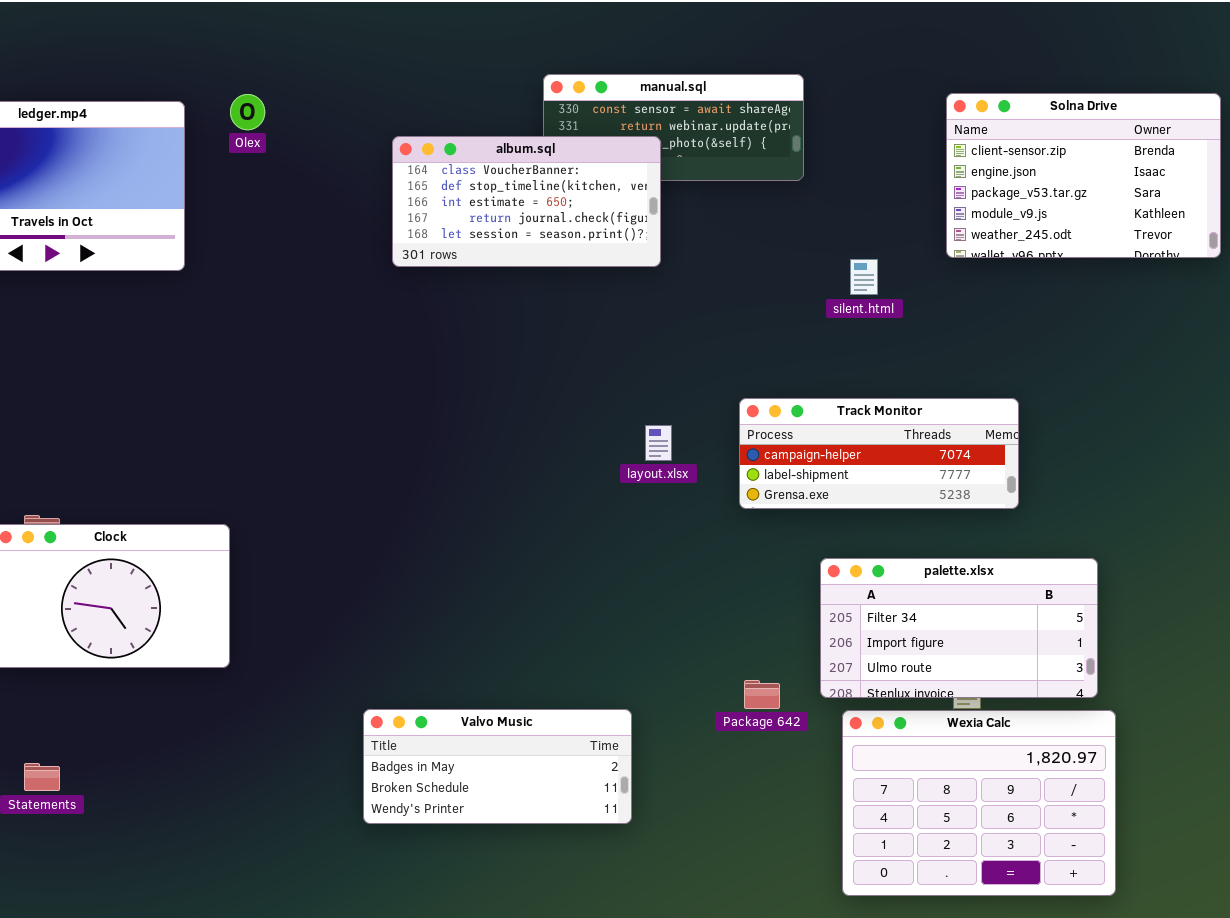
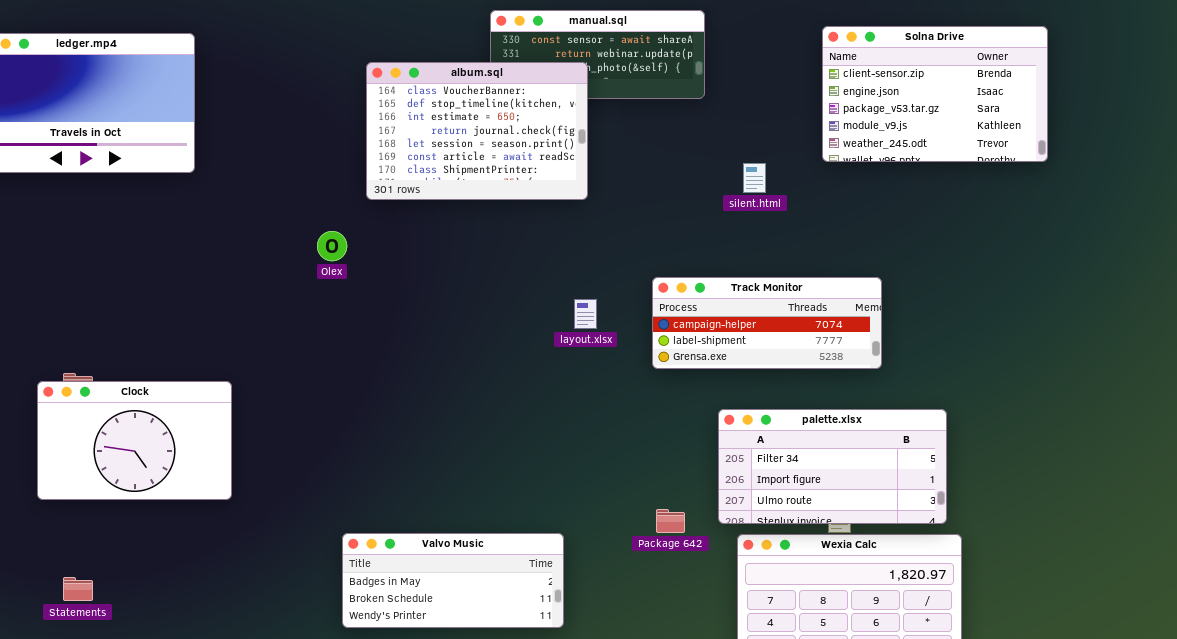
Olex: [230,94,265,130] -> [317,231,347,261], moved
album.sql: [392,136,661,267] -> [366,62,588,200], resized

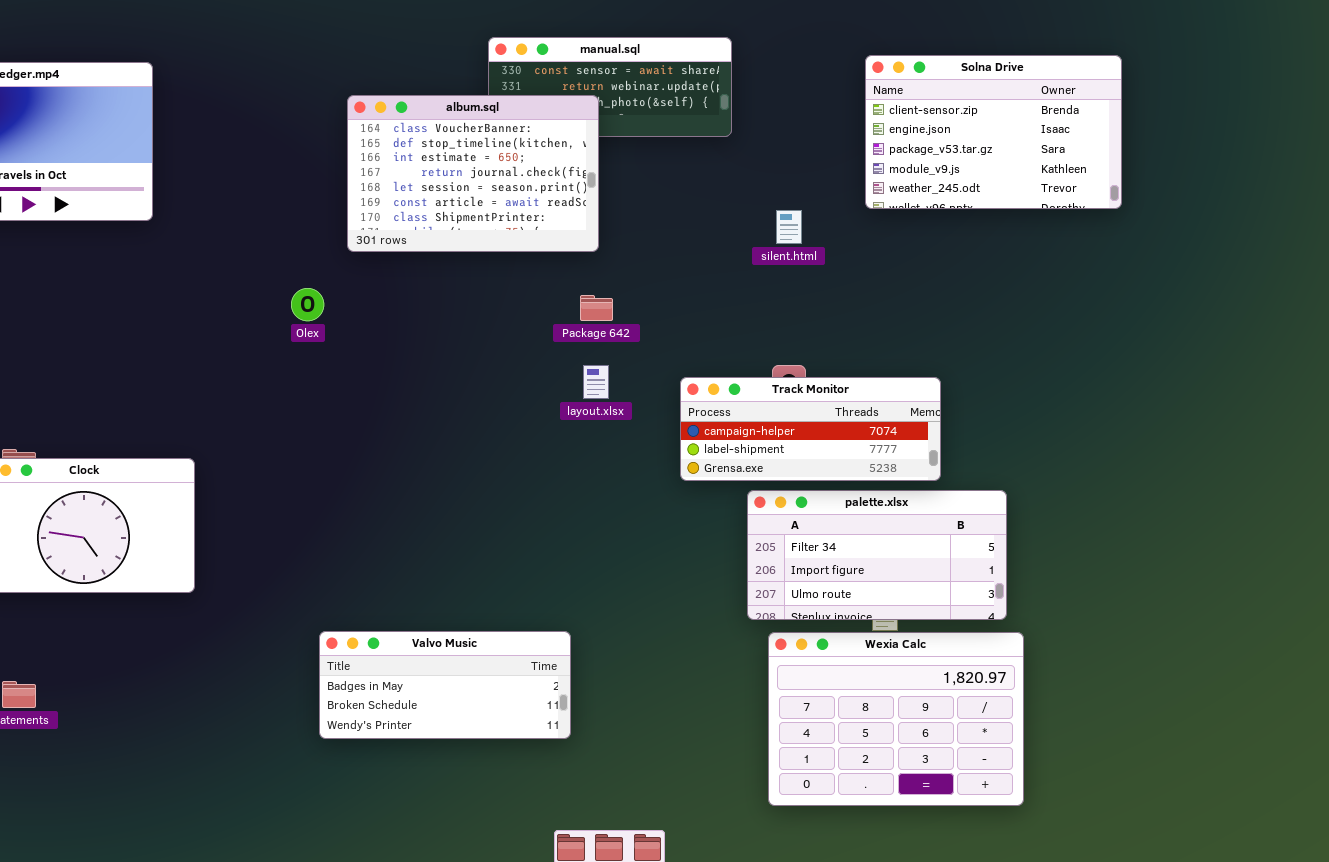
Track Monitor: [652,277,882,369] -> [680,377,941,481], moved
Package 642: [656,509,685,533] -> [580,295,613,321], moved

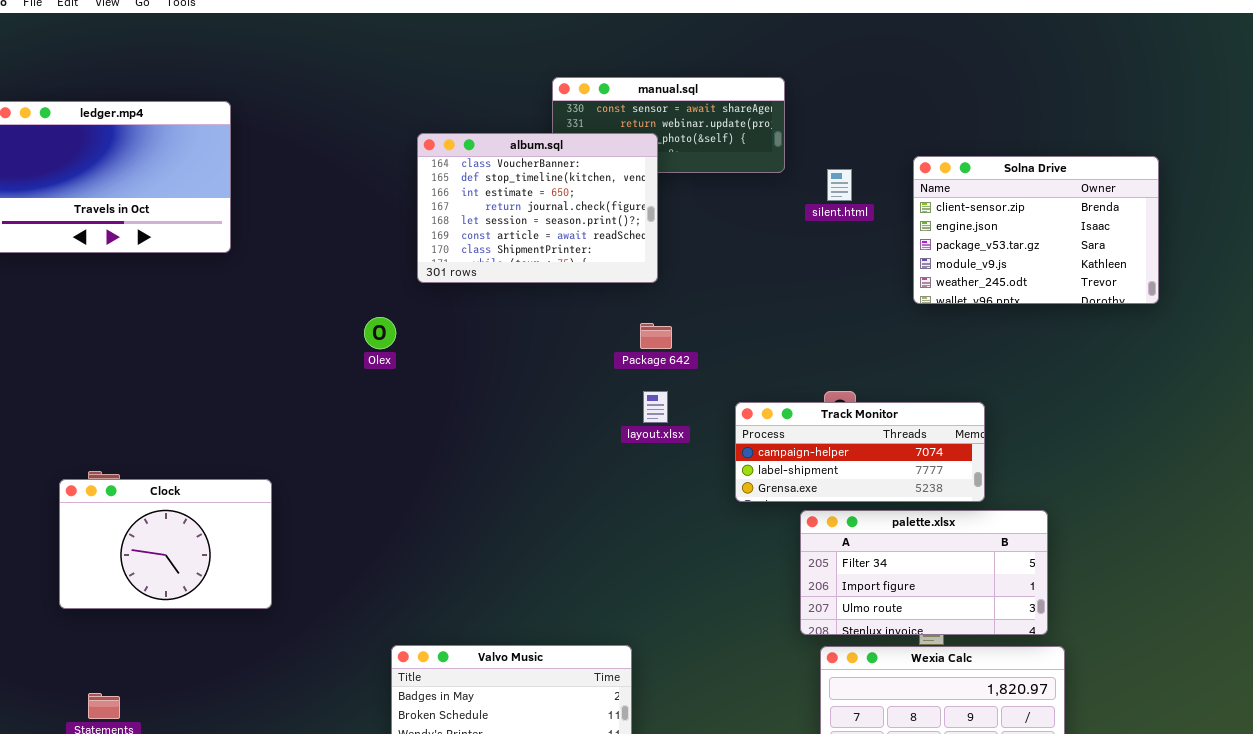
Solna Drive: [865,55,1122,209] -> [913,156,1159,304], moved
silent.html: [776,210,802,244] -> [827,169,852,201], moved

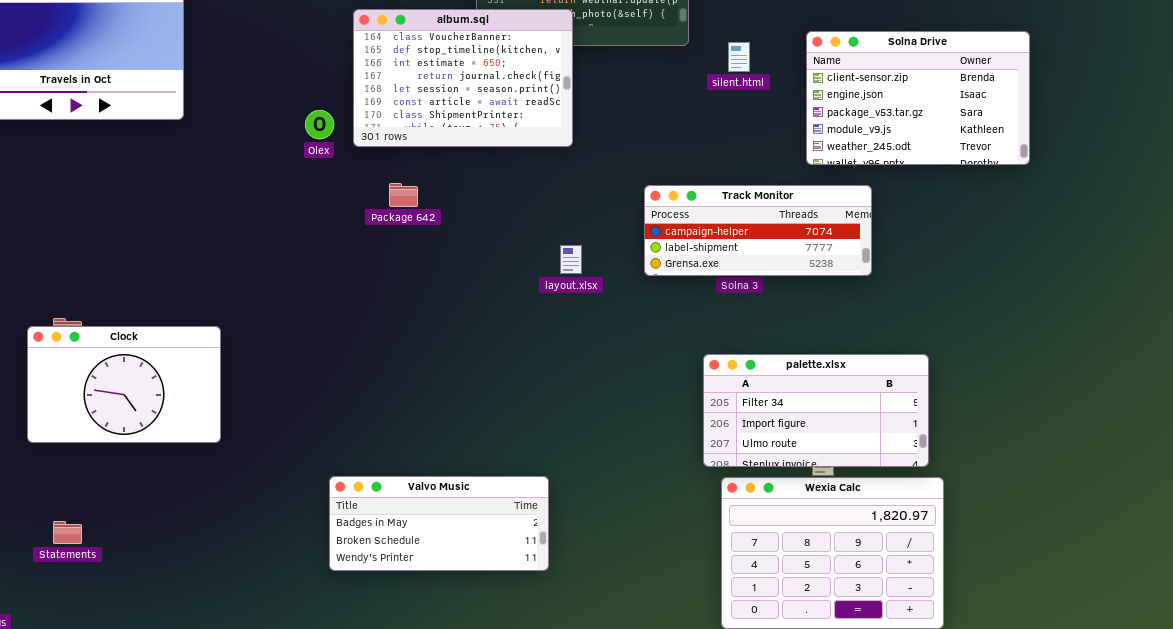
Olex: [364,317,396,349] -> [305,110,334,139], moved
Package 642: [640,323,672,349] -> [389,183,418,207], moved
Track Monitor: [735,402,985,502] -> [644,185,872,276], moved

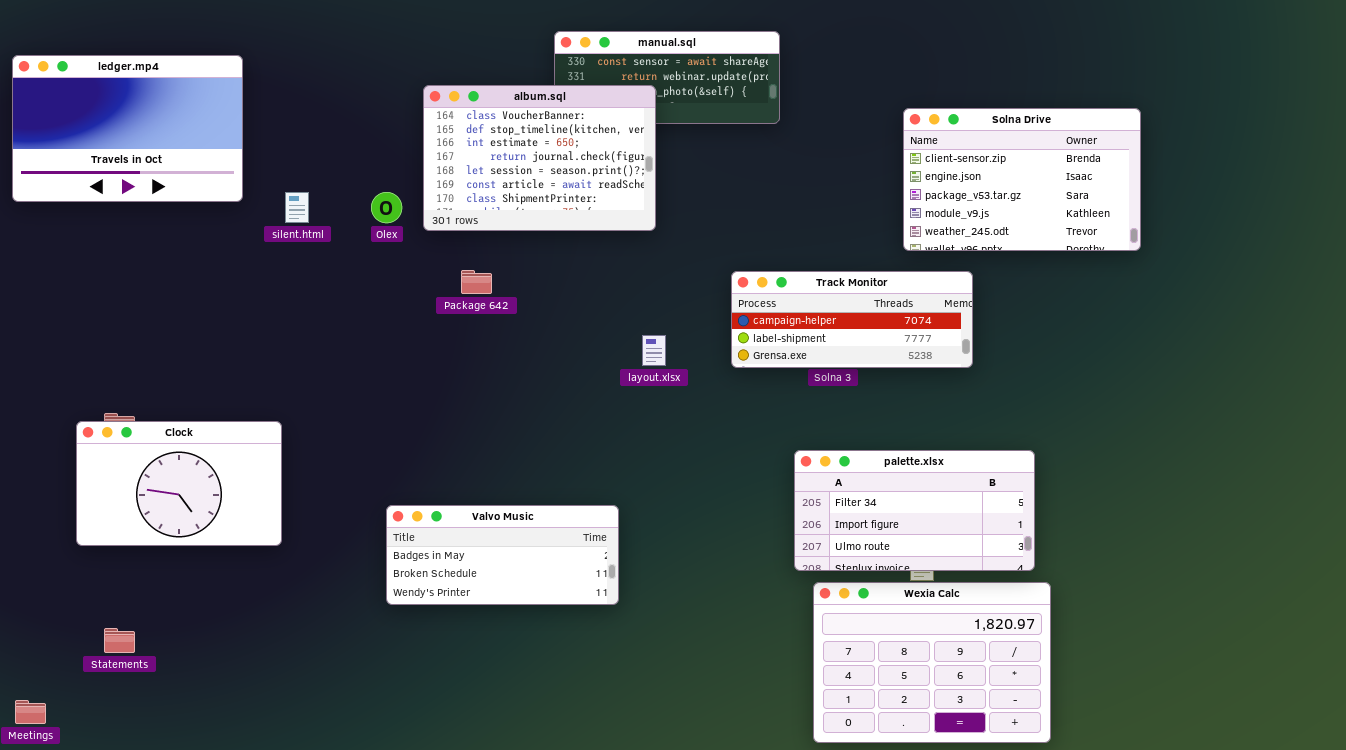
silent.html: [728,42,750,72] -> [285,192,309,223], moved
Valvo Music: [329,476,549,571] -> [386,505,619,605], moved

